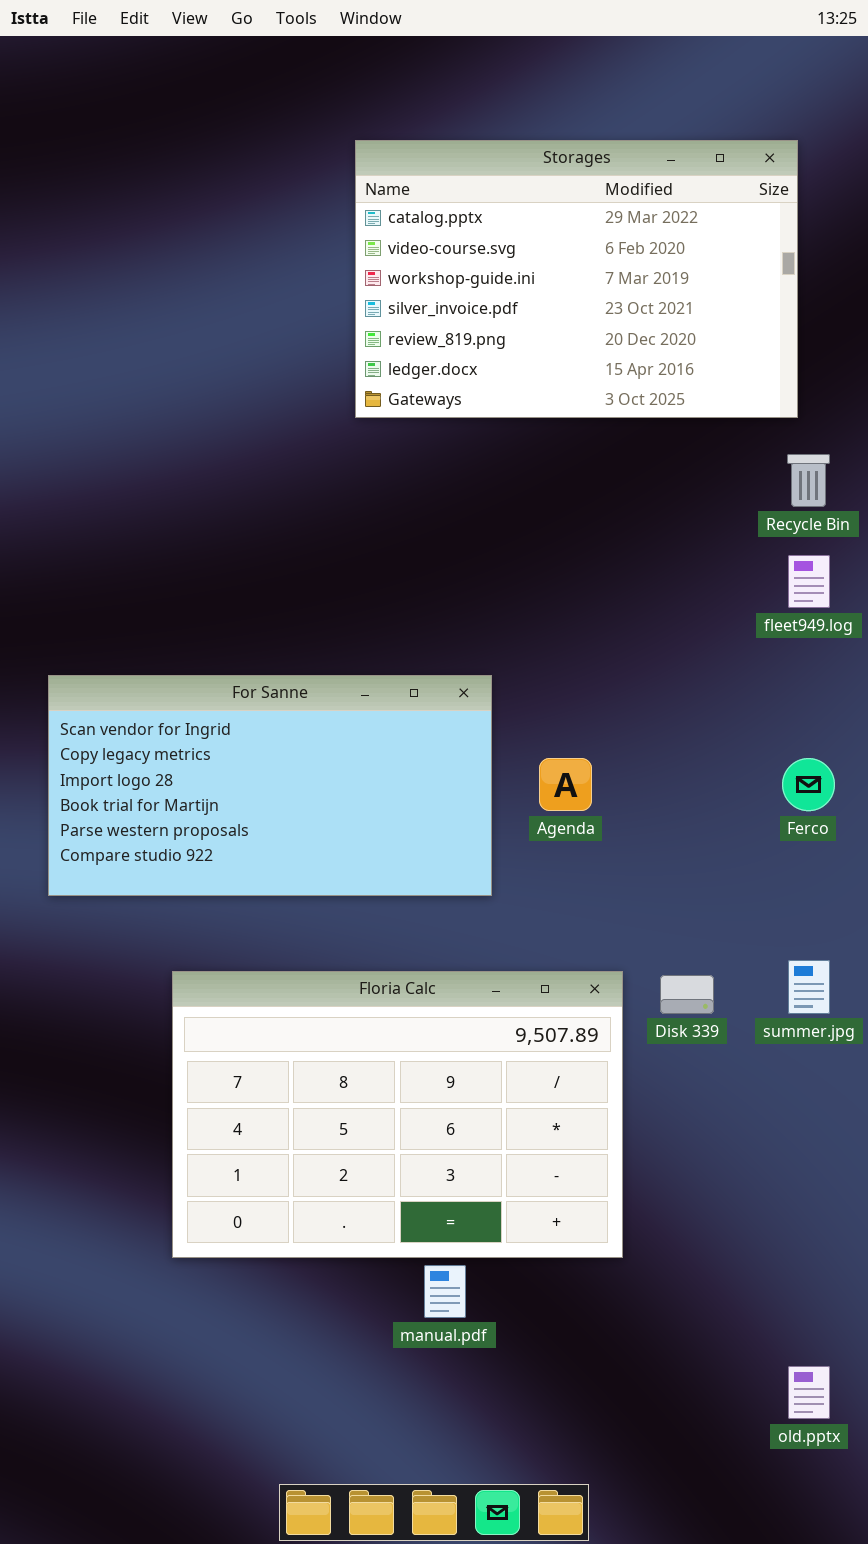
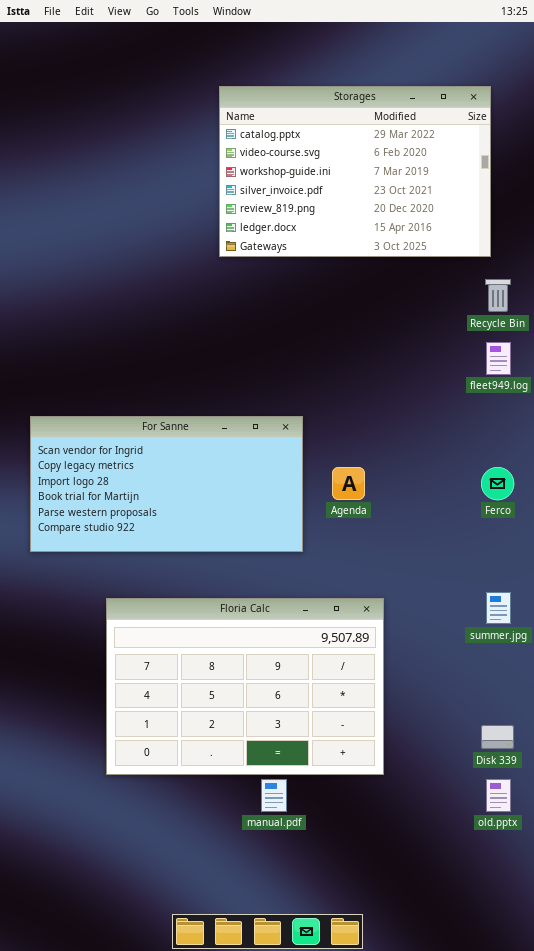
Disk 339: [660,975,714,1014] -> [481,725,514,749], moved
old.pptx: [788,1366,830,1419] -> [486,779,511,812], moved

